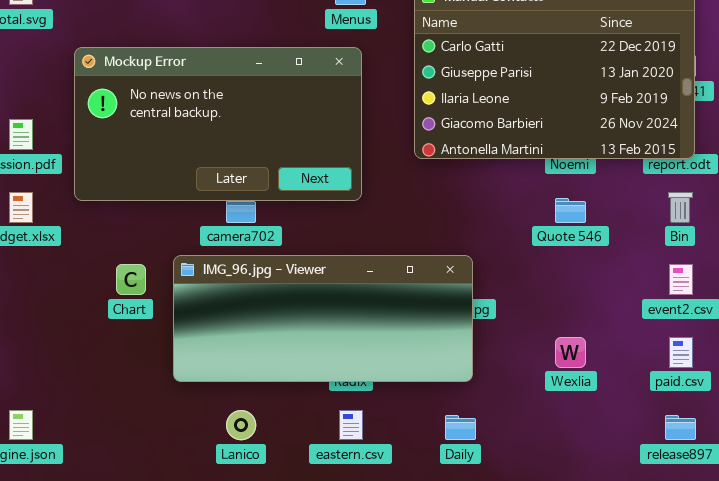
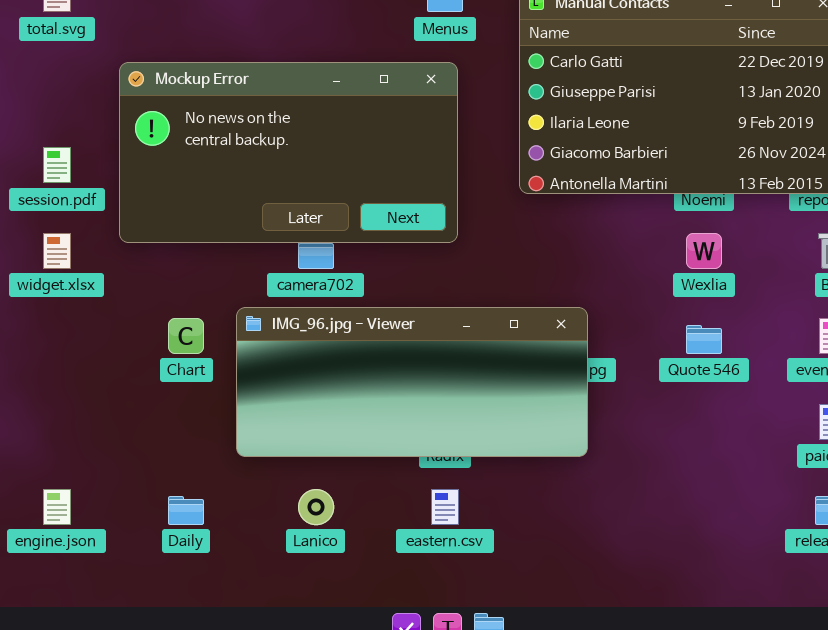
Quote 546: [555,198,586,223] -> [686,325,722,354], moved
Wexlia: [555,337,586,368] -> [686,233,722,269], moved
Daily: [445,415,476,440] -> [168,496,204,525], moved

